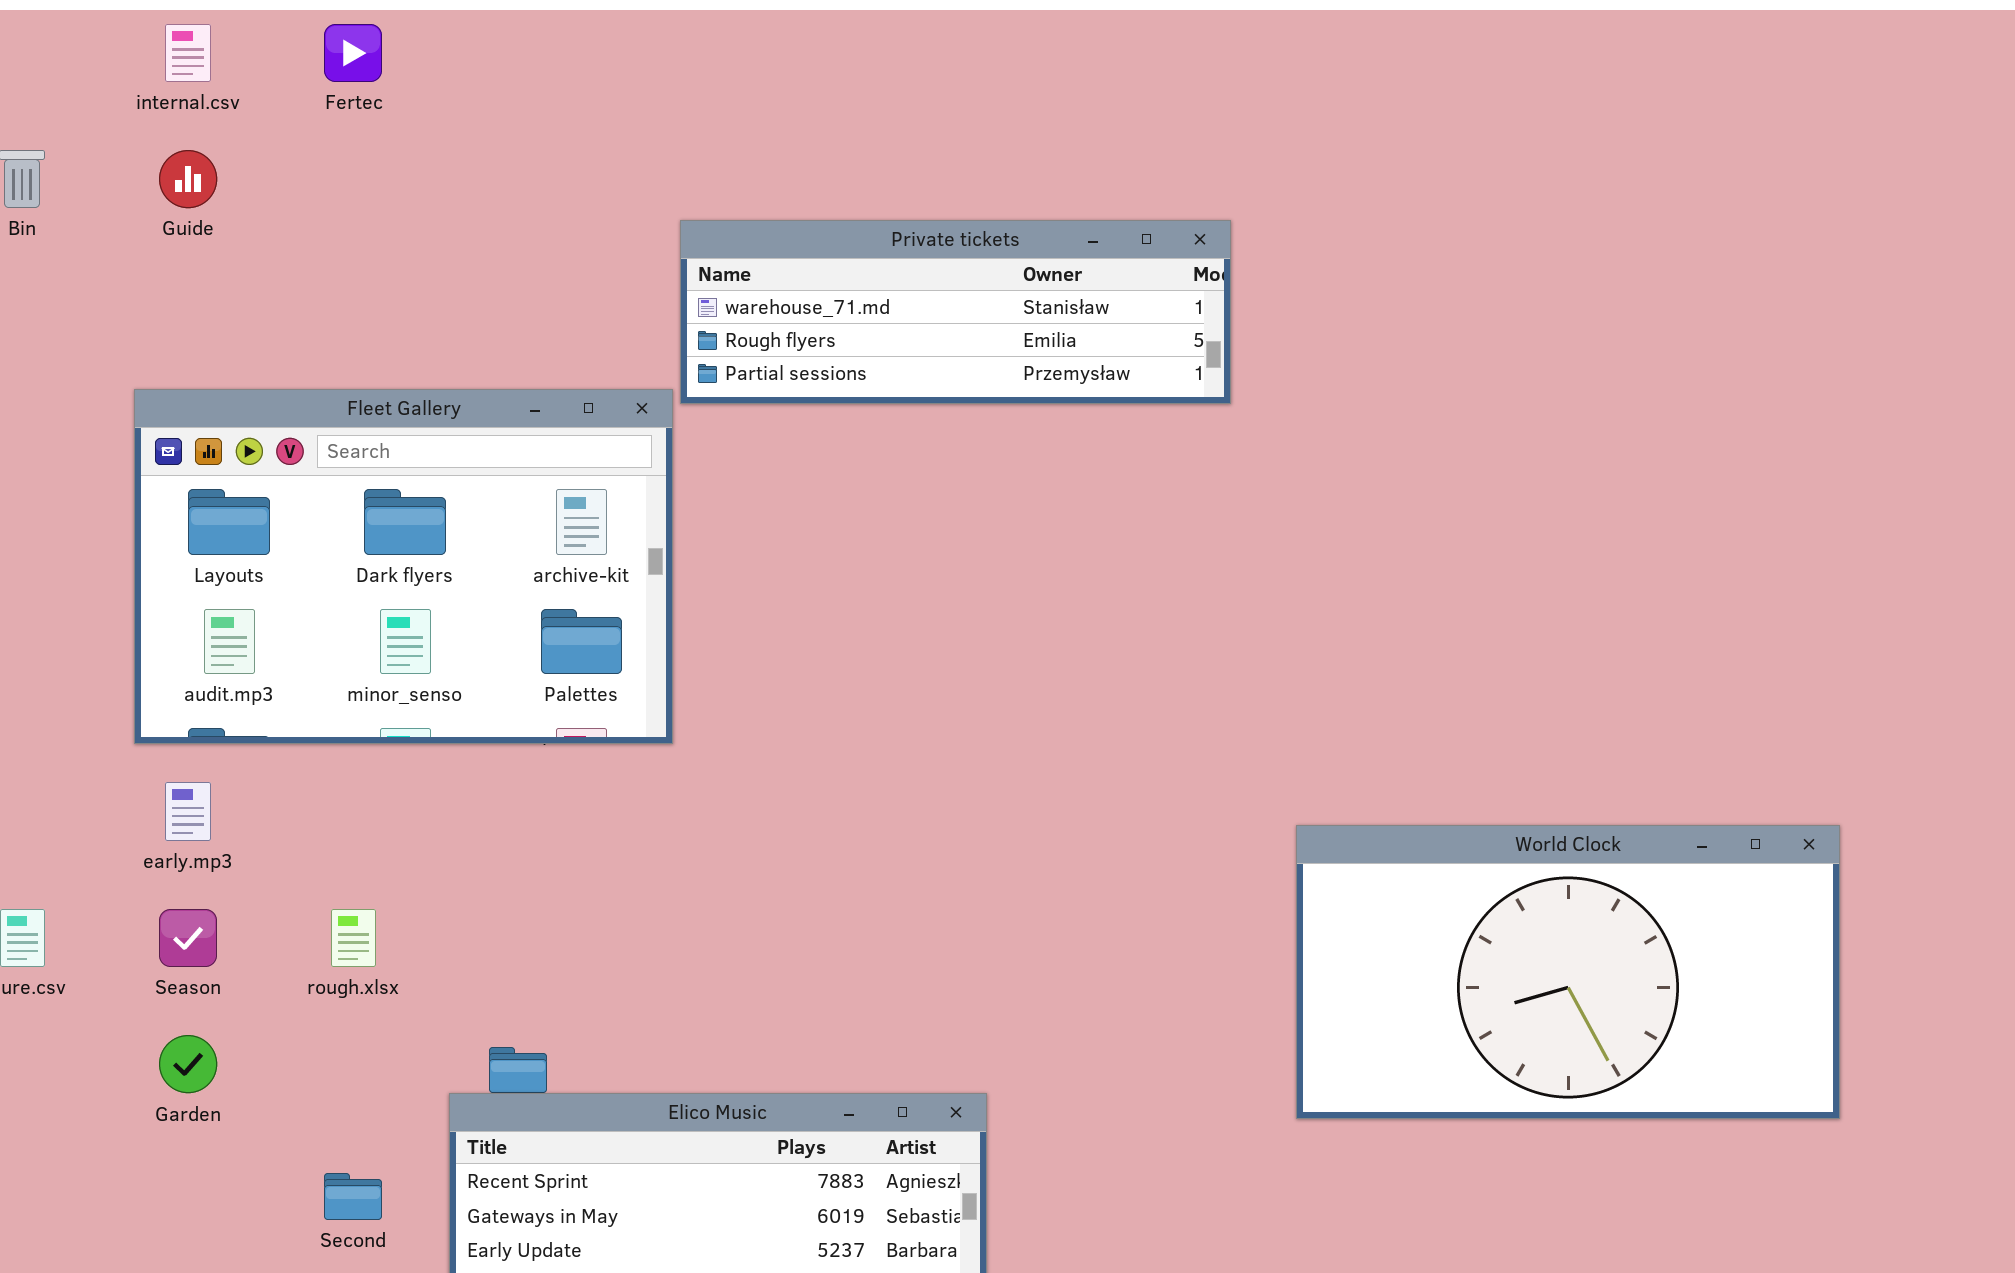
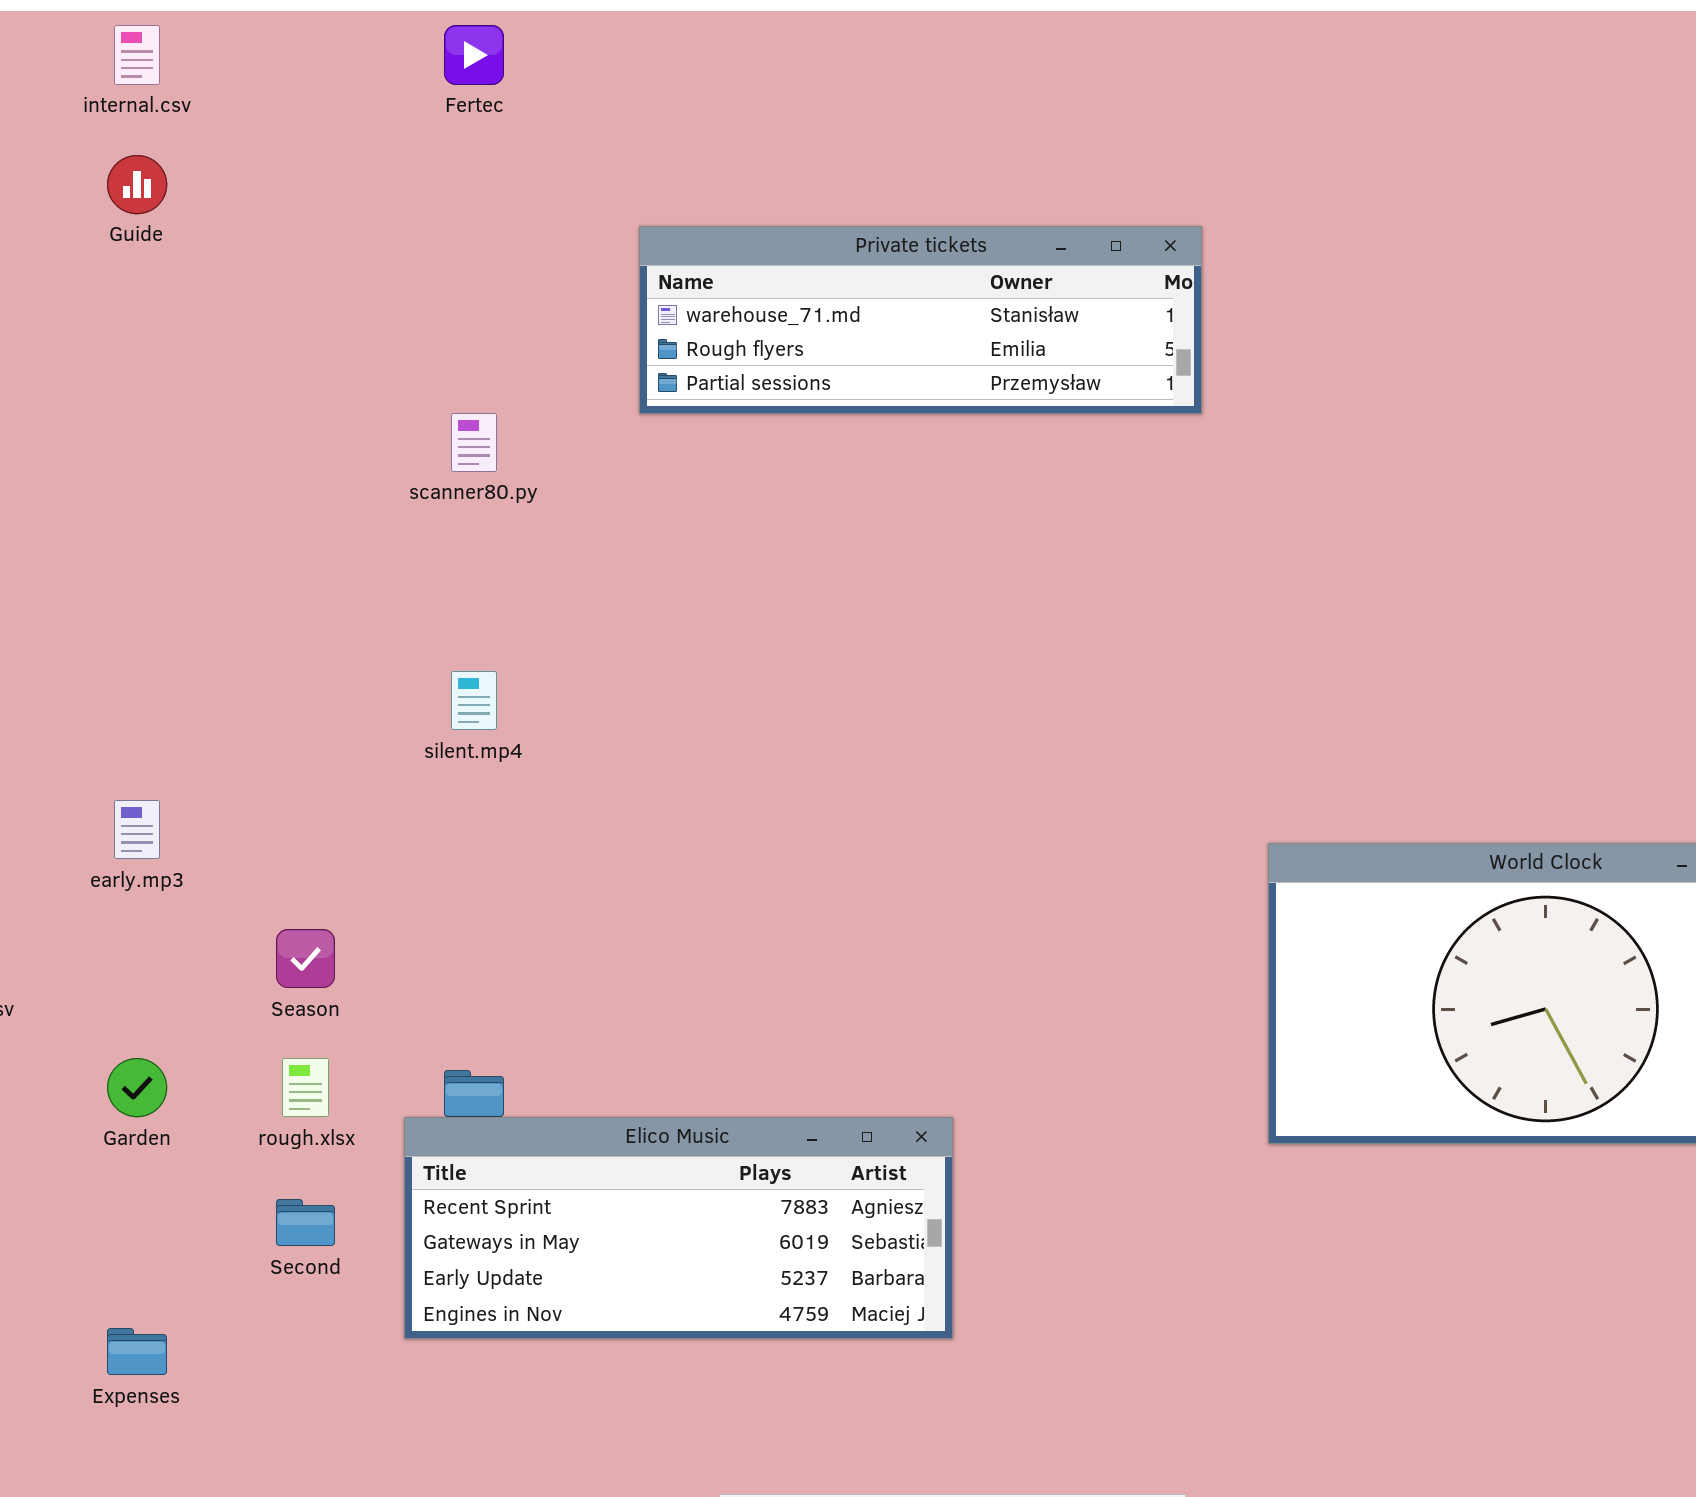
Fertec: [324,24,382,82] -> [444,25,504,85], moved
Fleet Gallery: [134,389,673,744] -> none, closed
Season: [159,909,217,967] -> [276,929,335,988], moved
rough.xlsx: [331,909,376,967] -> [282,1058,329,1117], moved

